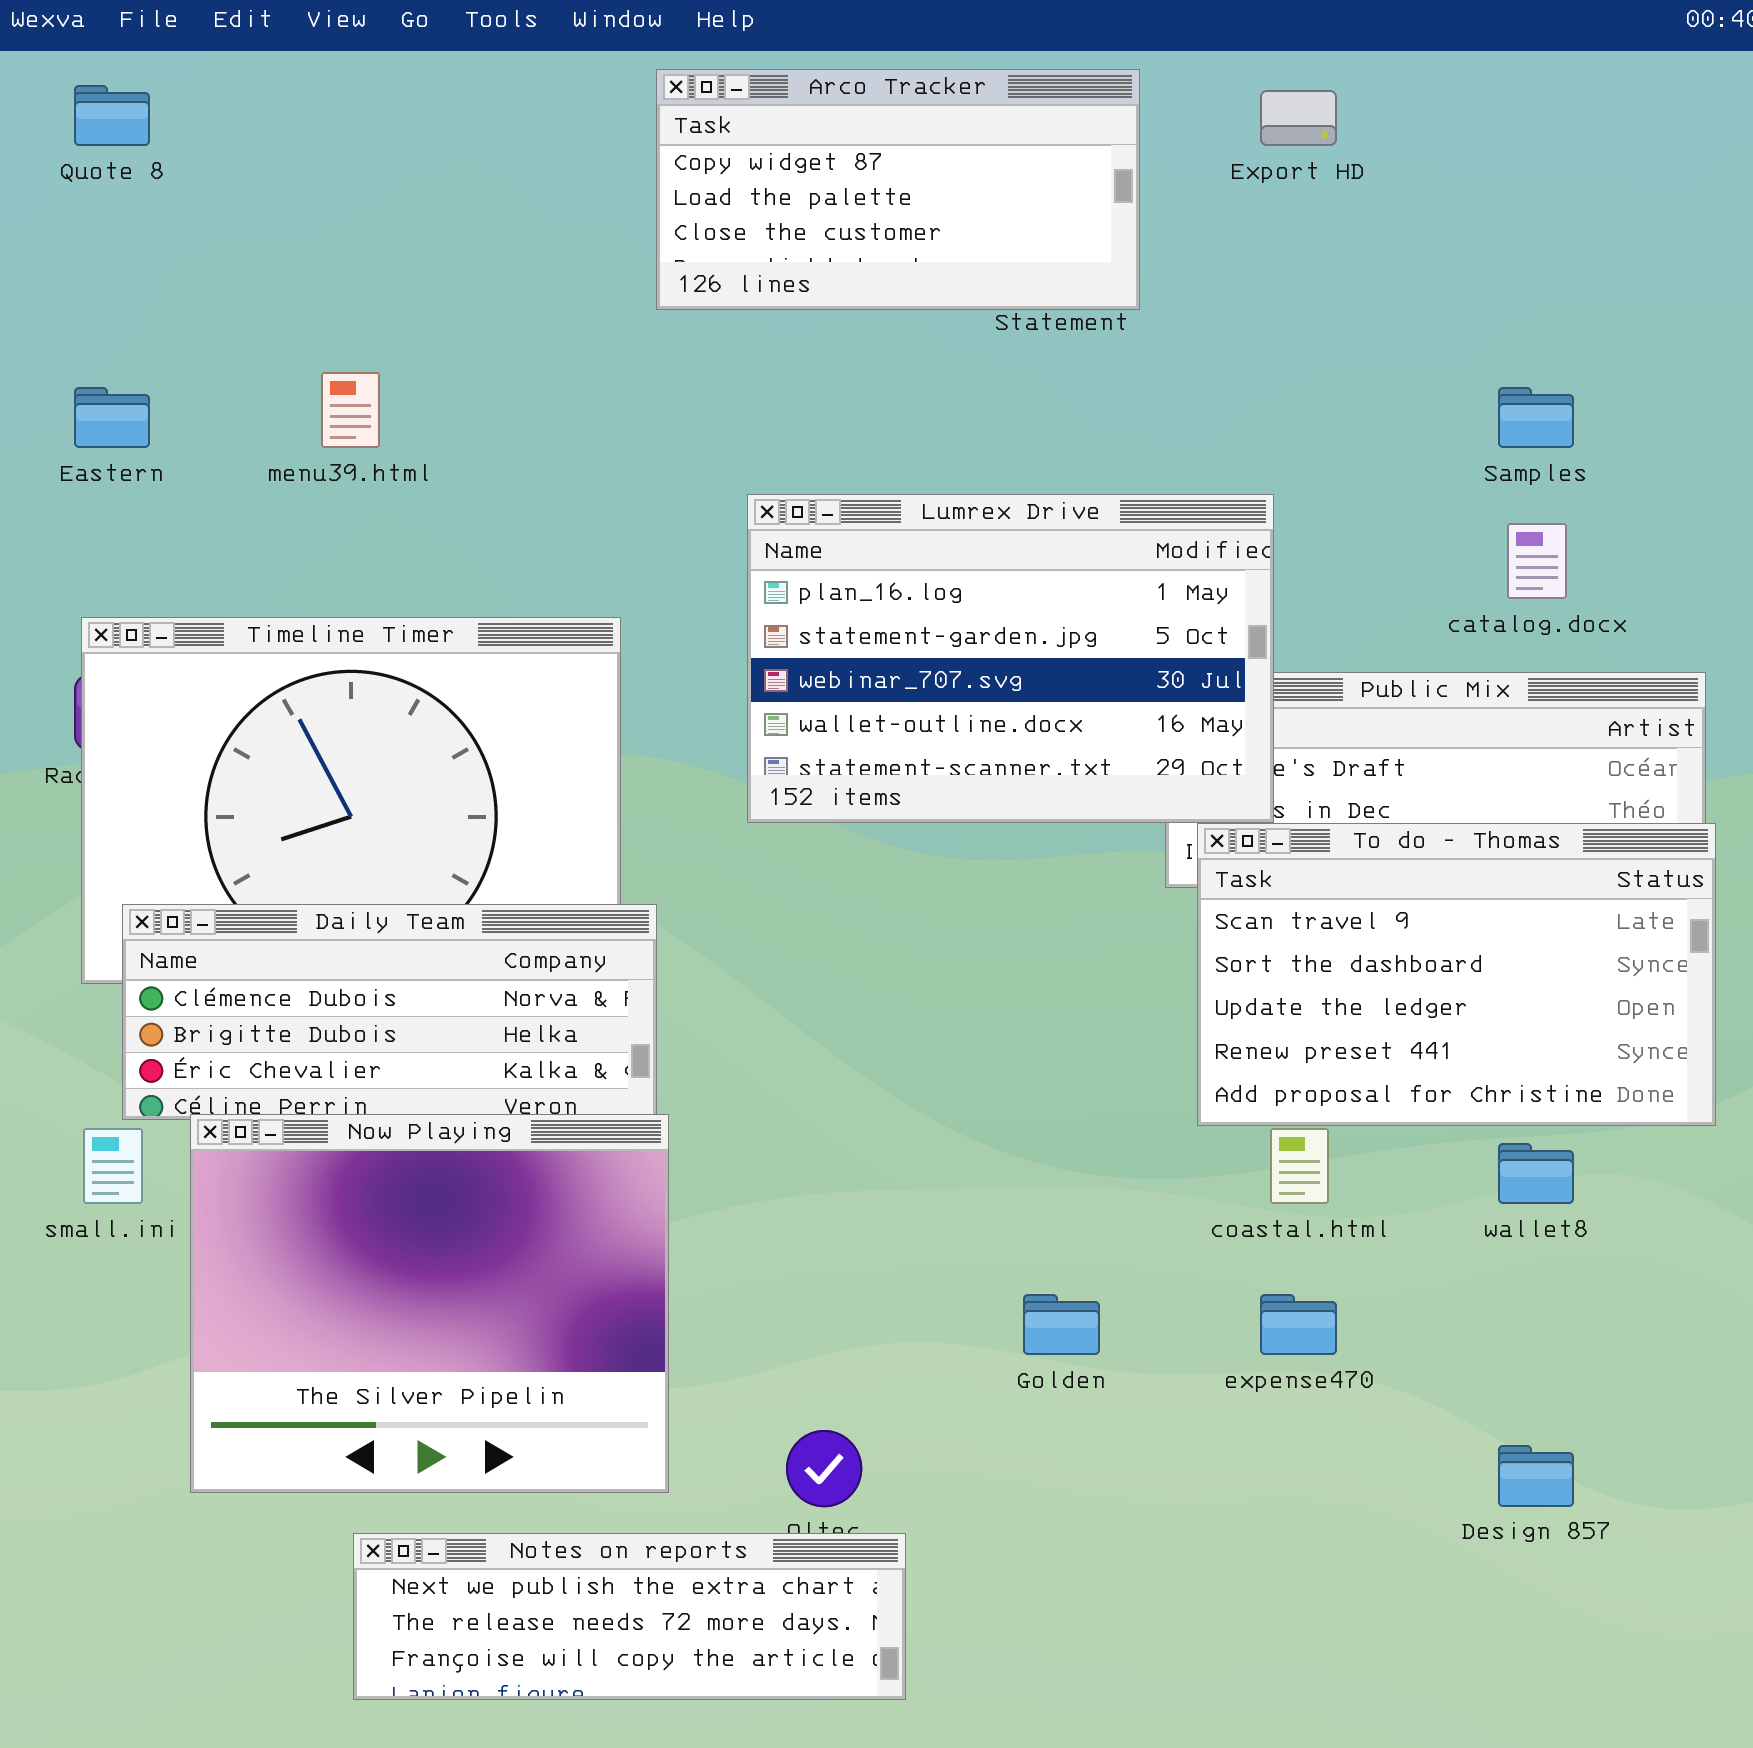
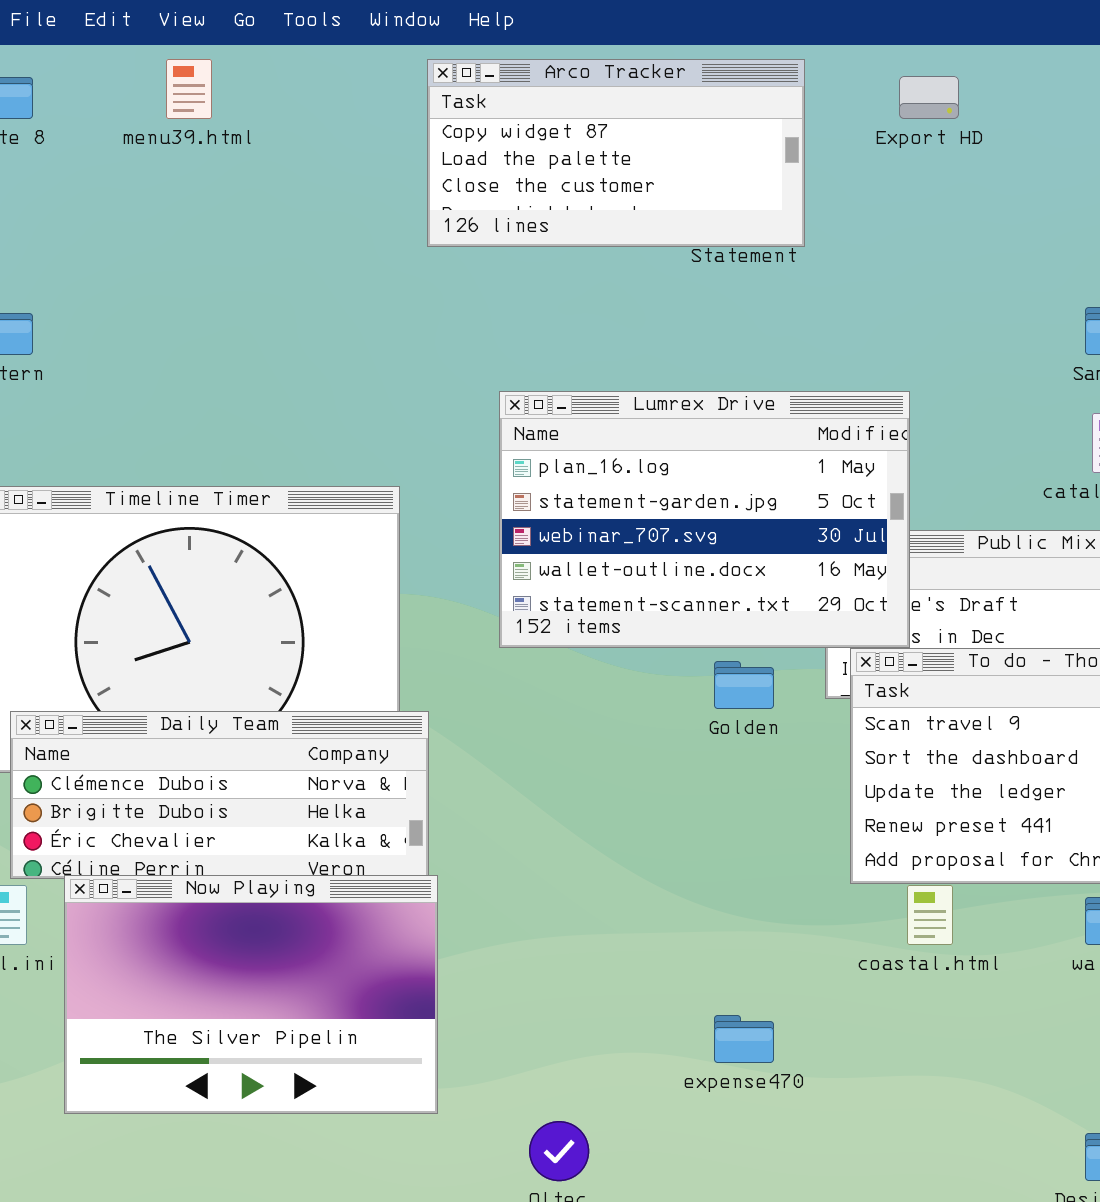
menu39.html: [321,372,380,448] -> [166,59,212,119], moved
Now Playing: [190,1114,669,1493] -> [64,875,438,1114], resized
Golden: [1023,1294,1100,1355] -> [714,661,774,709], moved
expense470: [1260,1294,1337,1355] -> [714,1015,774,1063], moved

